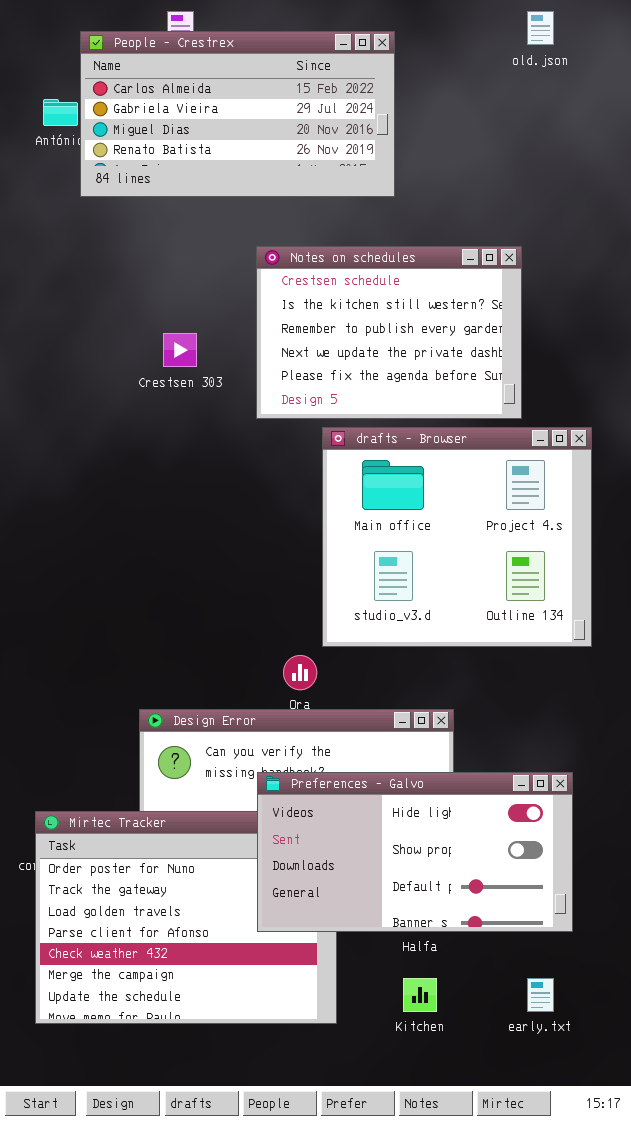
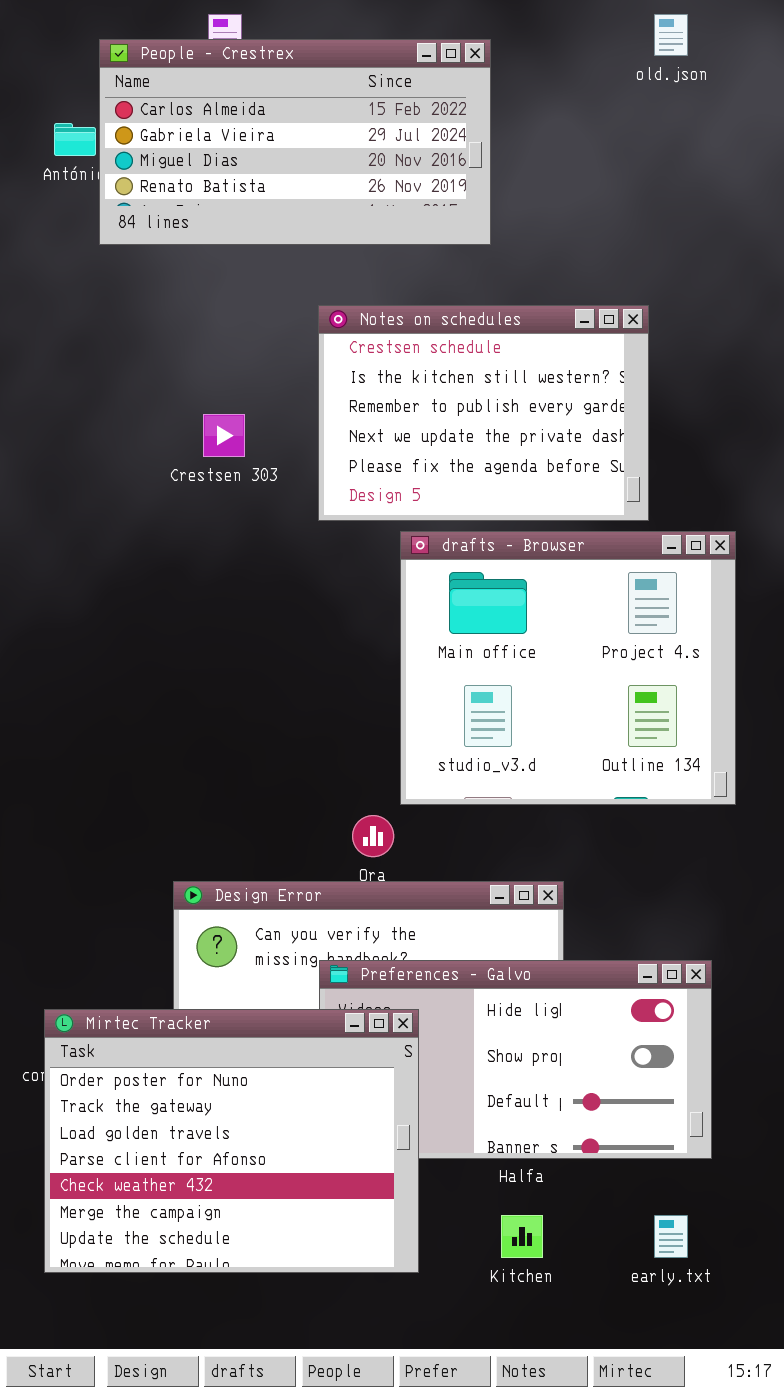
Mirtec Tracker: [35,811,337,1024] -> [44,1009,419,1273], raised

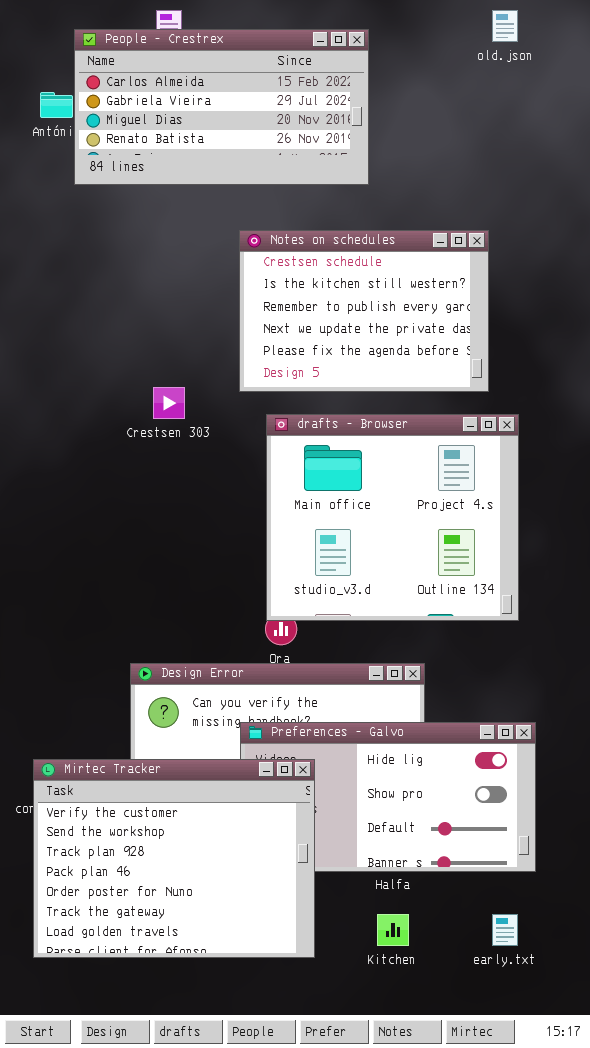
Crestsen 303: [203,414,245,457] -> [153,387,185,419], moved
drafts - Browser: [400,531,736,805] -> [266,414,519,621], moved
Mirtec Tracker: [44,1009,419,1273] -> [33,759,315,958], scrolled up 4 rows

